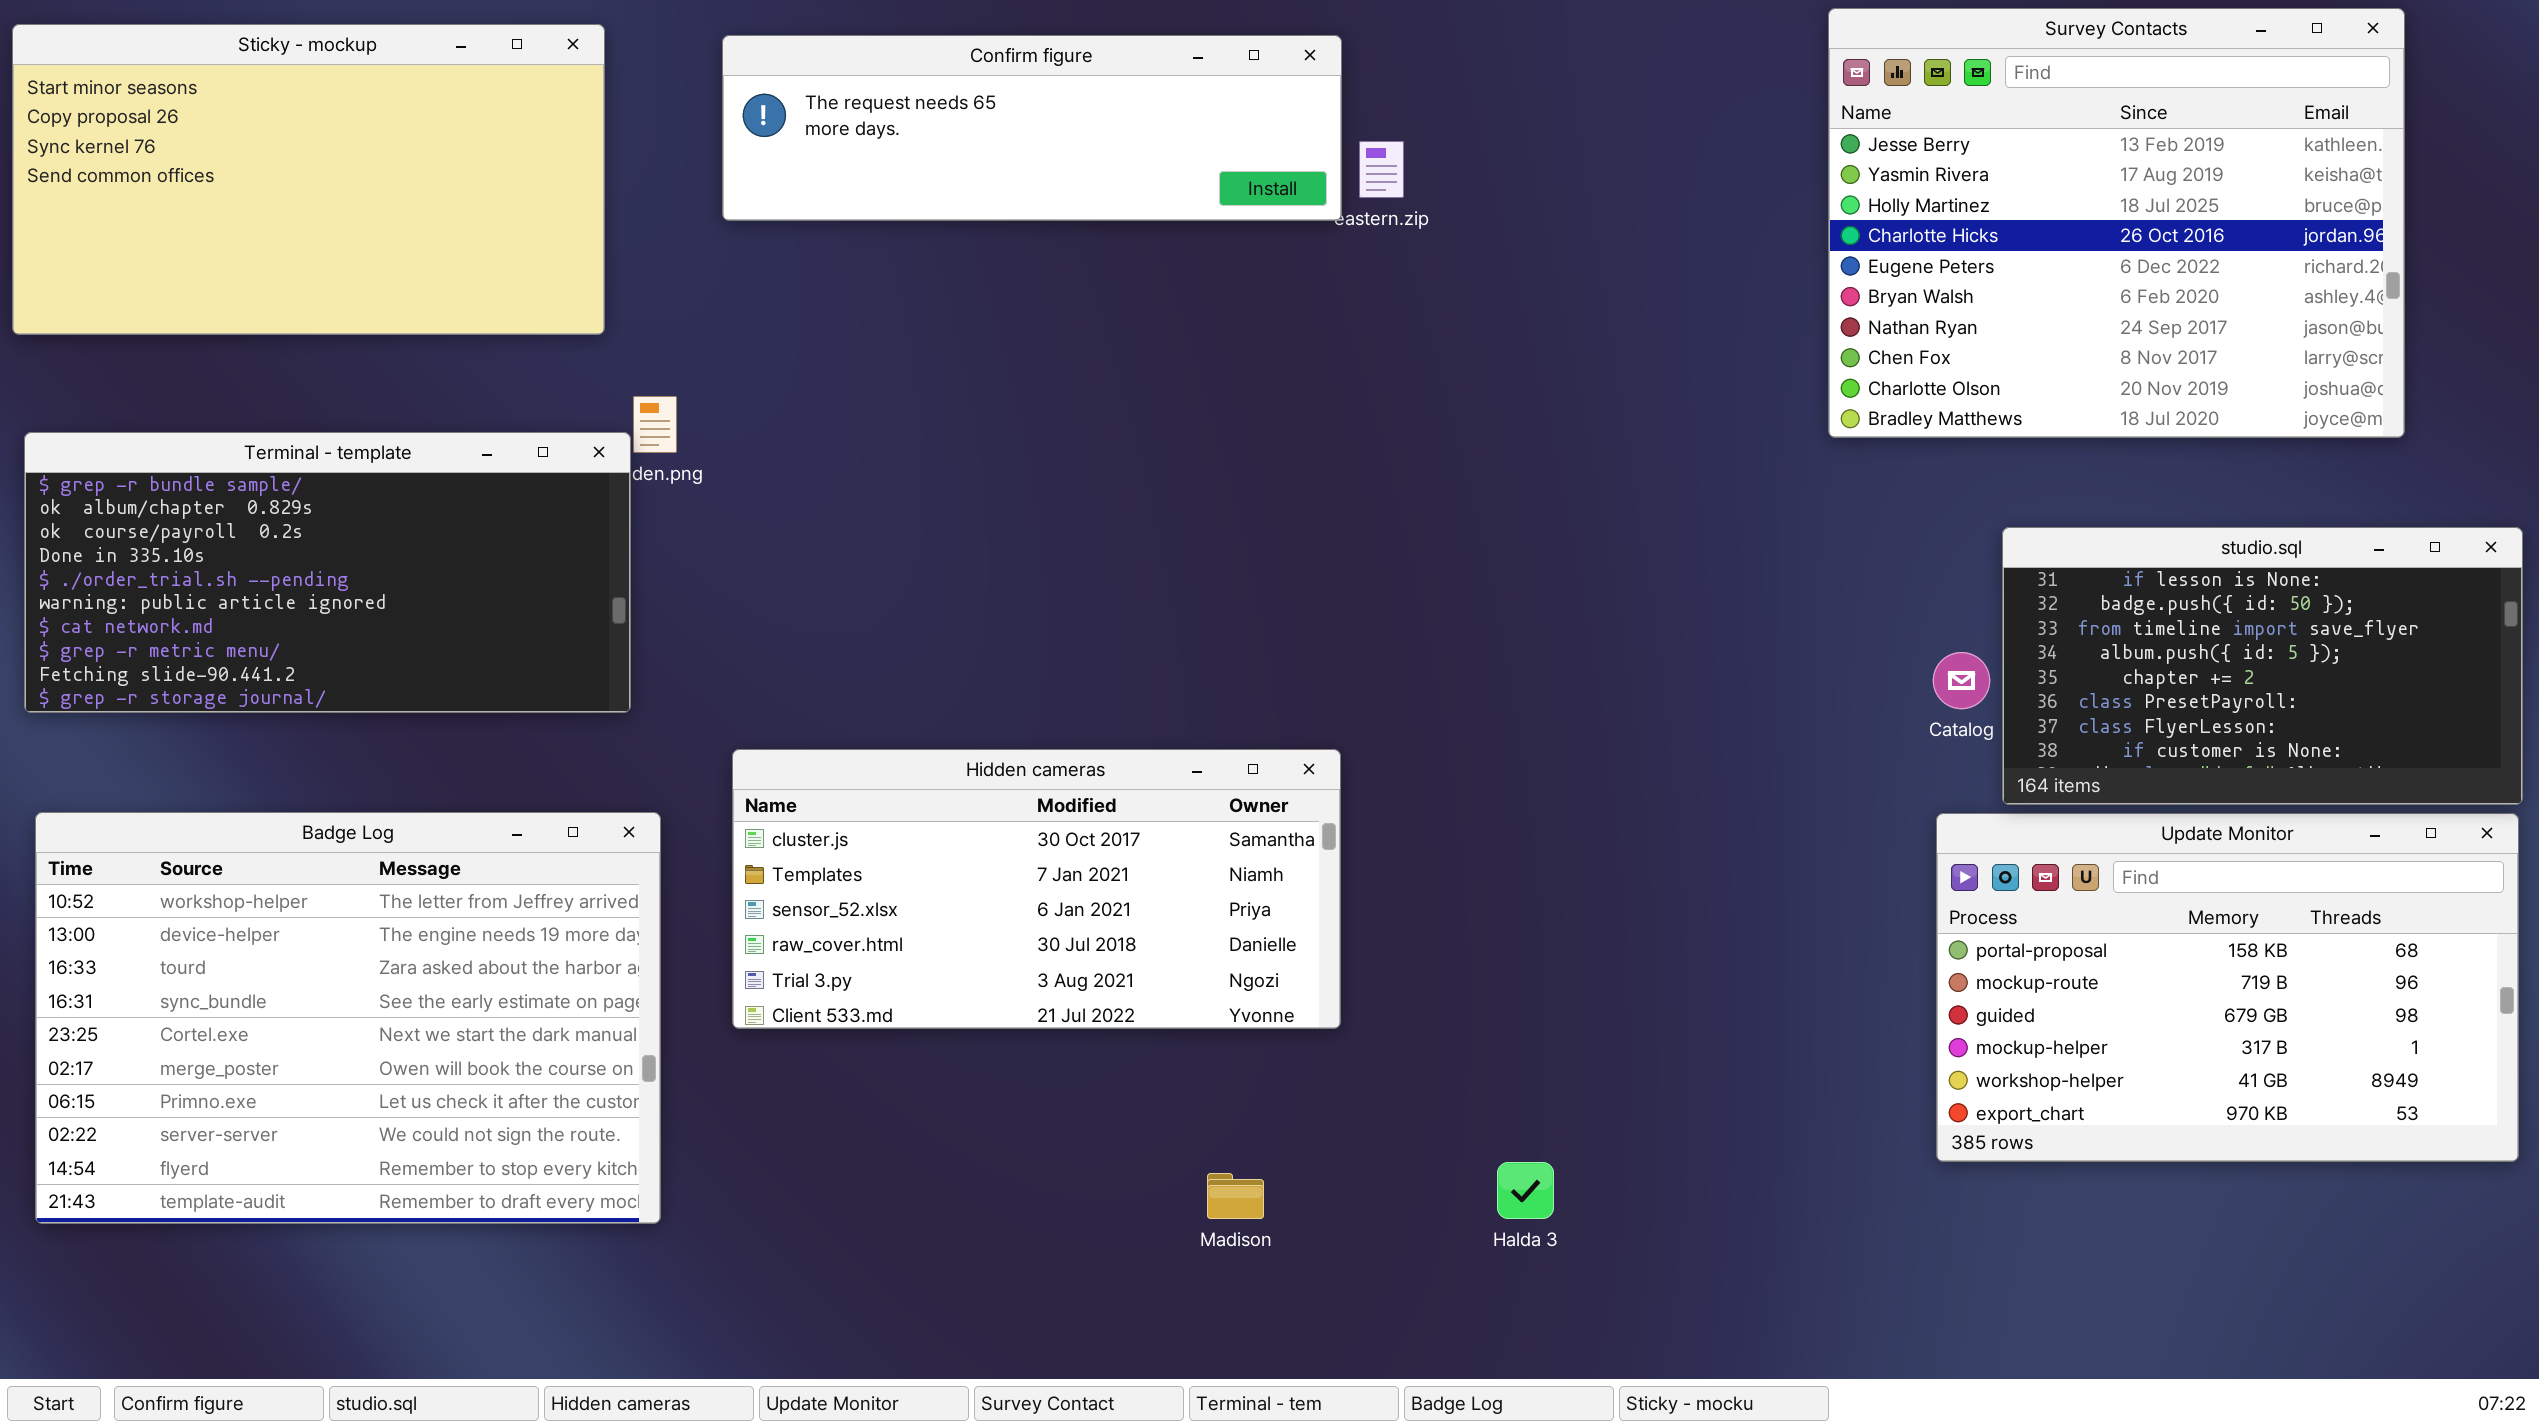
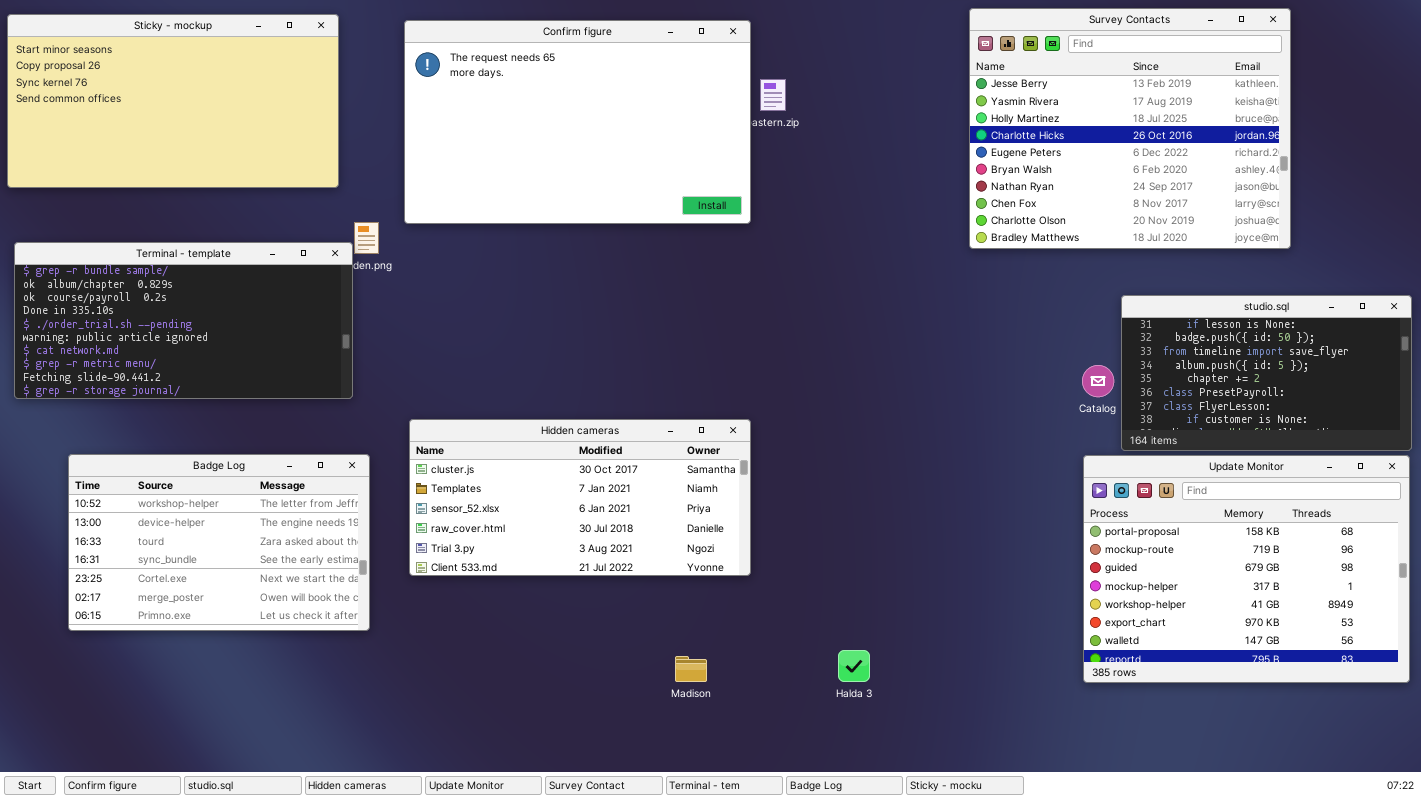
Survey Contacts: [1828,8,2405,438] -> [969,8,1291,249], moved
Confirm figure: [722,35,1342,221] -> [404,20,751,224], resized
Badge Log: [35,812,661,1224] -> [68,454,370,631], resized
Update Monitor: [1936,813,2519,1162] -> [1083,455,1410,683], resized

